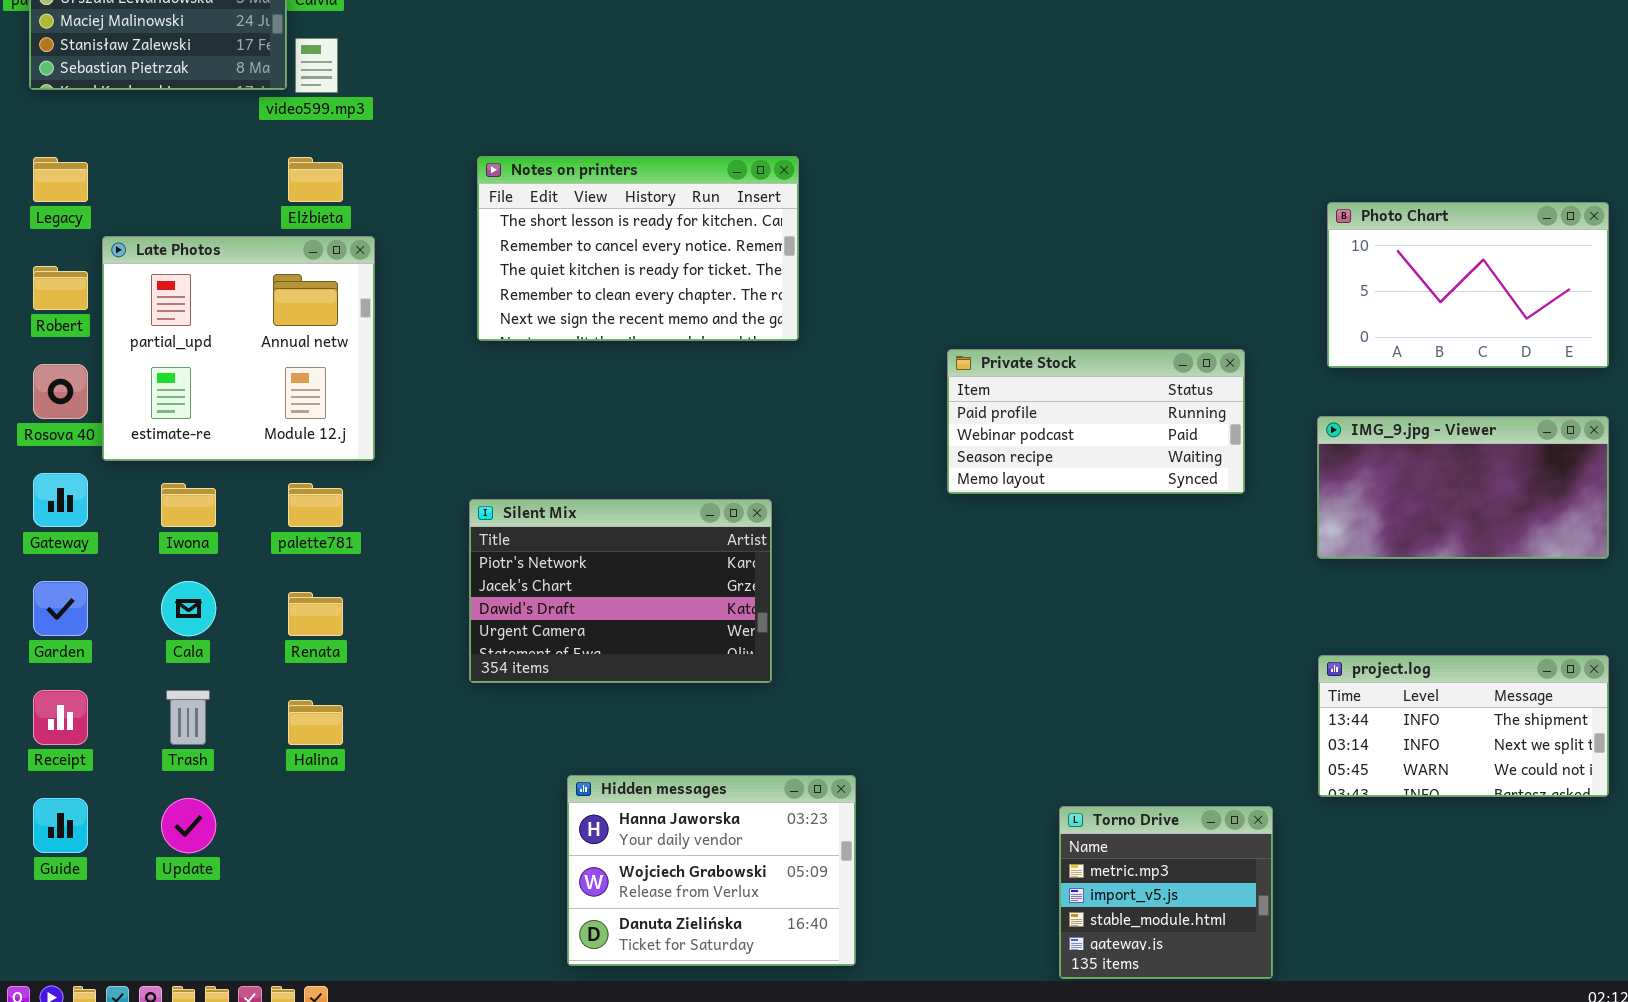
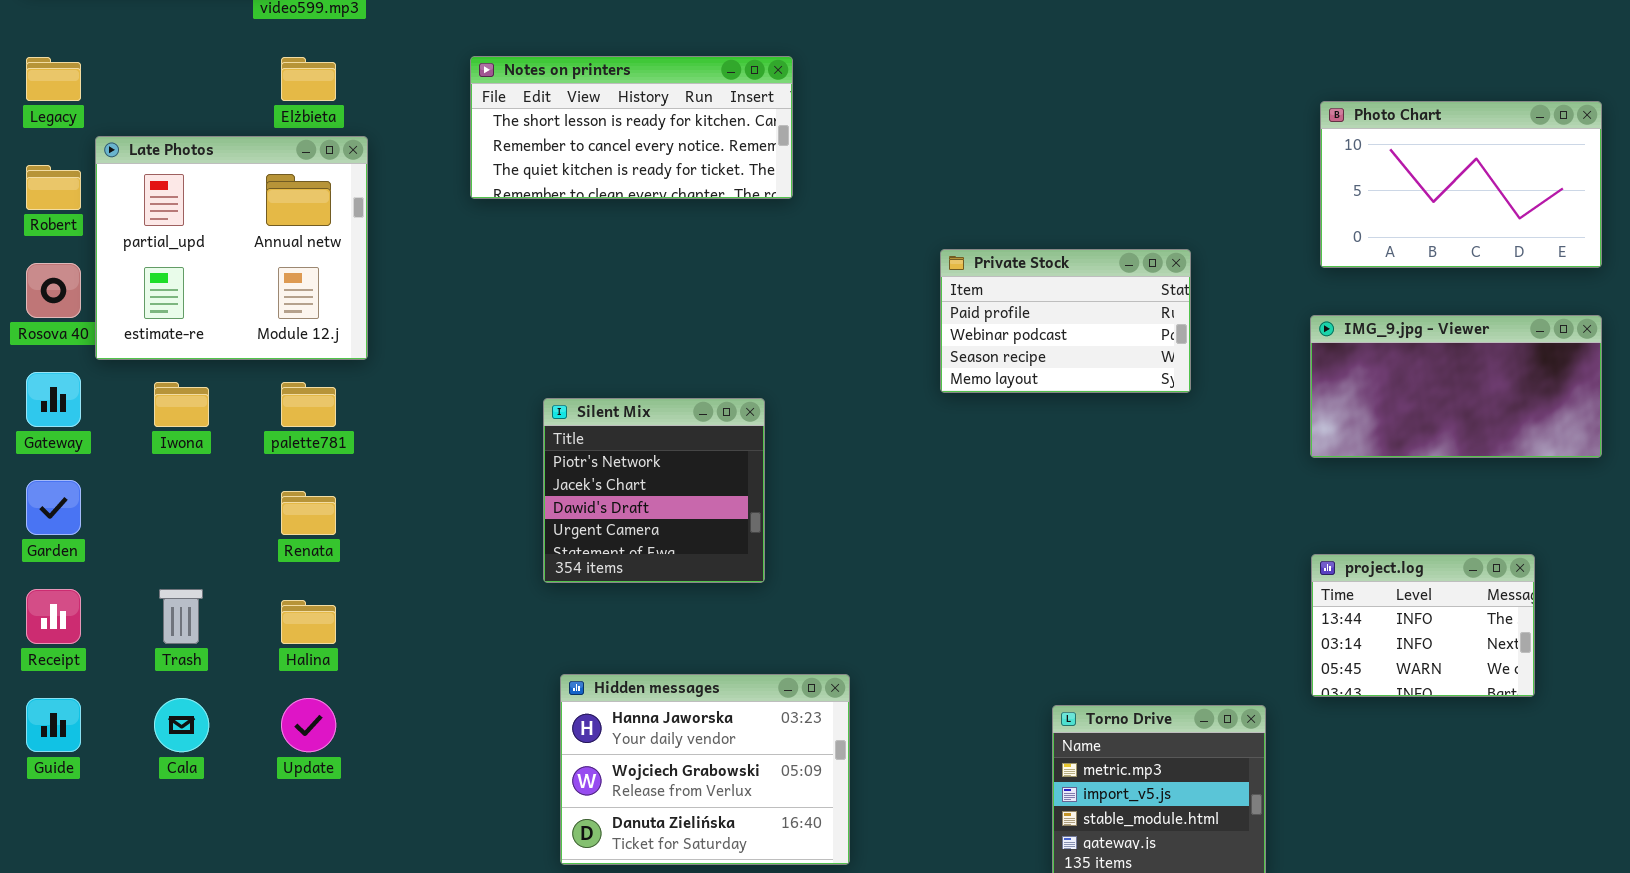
Notes on printers: [477,156,799,341] -> [470,56,793,199], resized
Private Stock: [947,349,1245,494] -> [940,249,1191,393], resized
Silent Mix: [469,499,772,683] -> [543,398,765,583], resized
Cala: [161,581,216,636] -> [154,698,209,752], moved
project.log: [1318,655,1609,797] -> [1311,554,1535,697], resized
Update: [161,798,216,853] -> [281,698,336,752], moved

